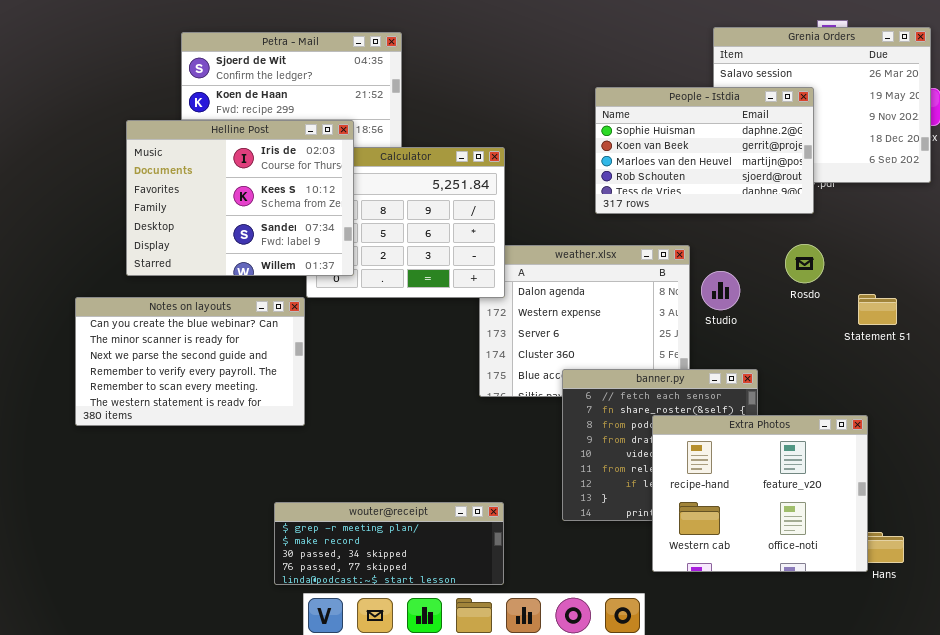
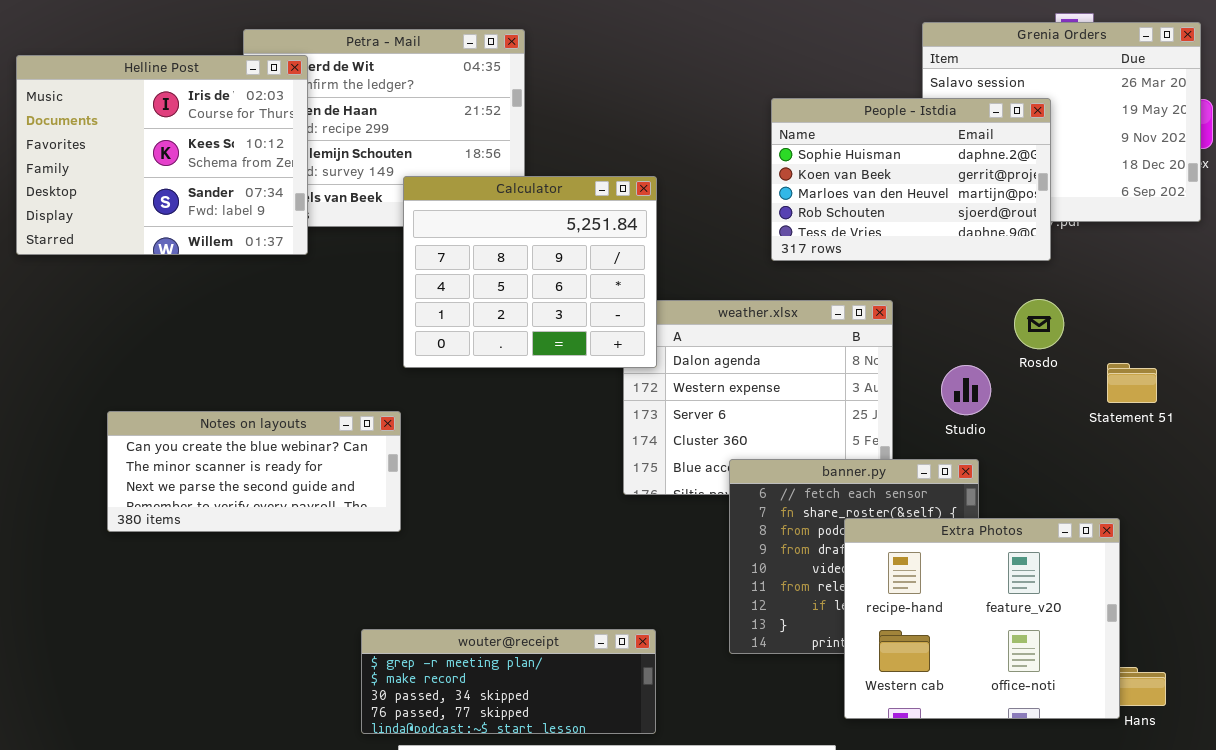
Helline Post: [126,120,354,276] -> [16,55,308,255], moved
Studio: [701,271,740,310] -> [941,365,991,415], moved
Notes on layouts: [75,297,305,426] -> [107,411,401,532], resized

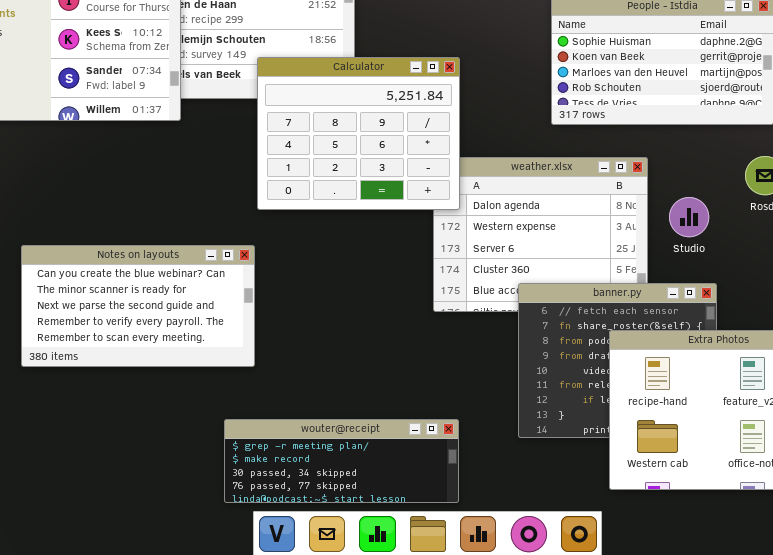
Studio: [941,365,991,415] -> [669,197,709,237], moved
Notes on layouts: [107,411,401,532] -> [21,245,255,367], resized

